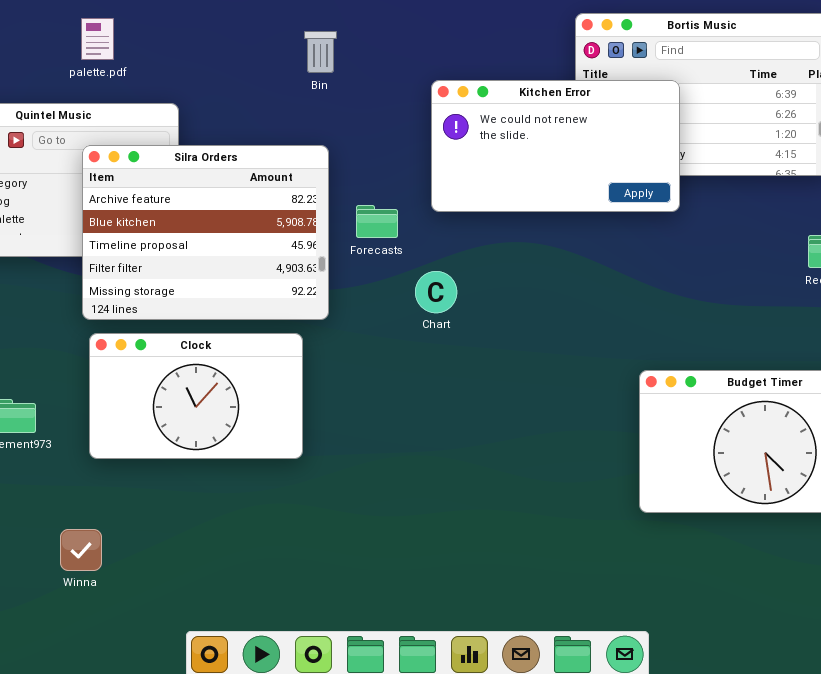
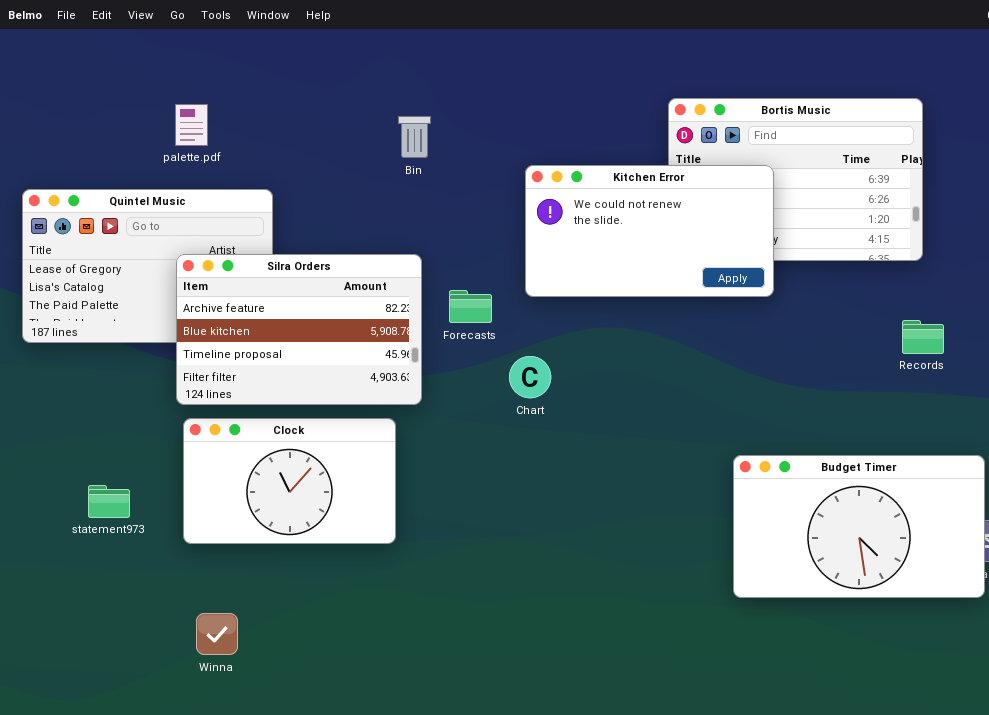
Silra Orders: [82,145,329,320] -> [176,254,422,405], resized
Winna: [60,529,102,571] -> [196,613,238,655], moved

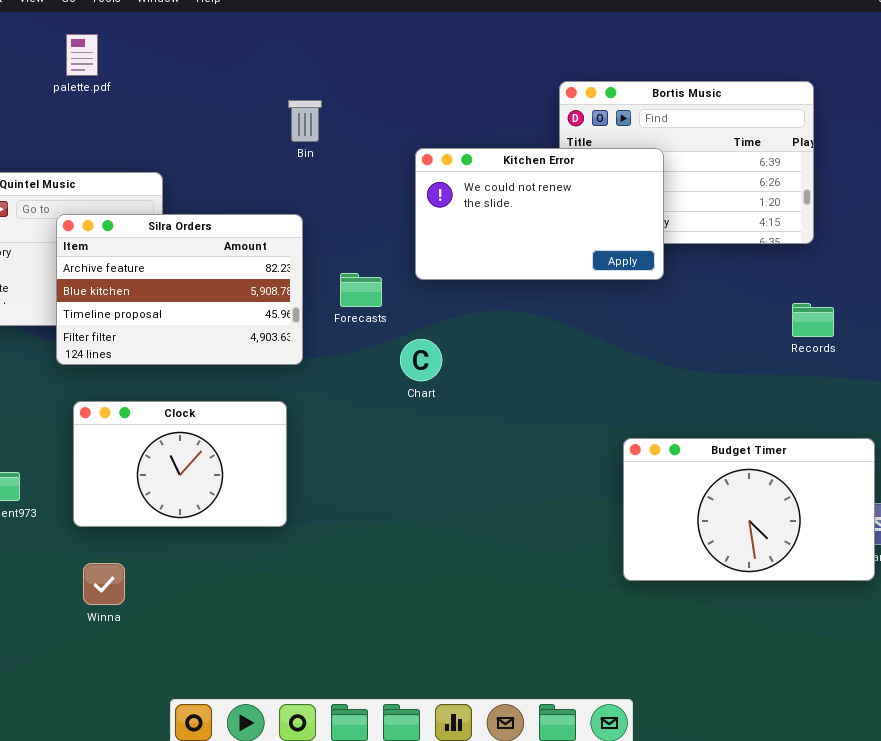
palette.pdf: [175,104,208,146] -> [66,34,98,76], moved
Silra Orders: [176,254,422,405] -> [56,214,303,365], moved
Winna: [196,613,238,655] -> [83,563,125,605], moved

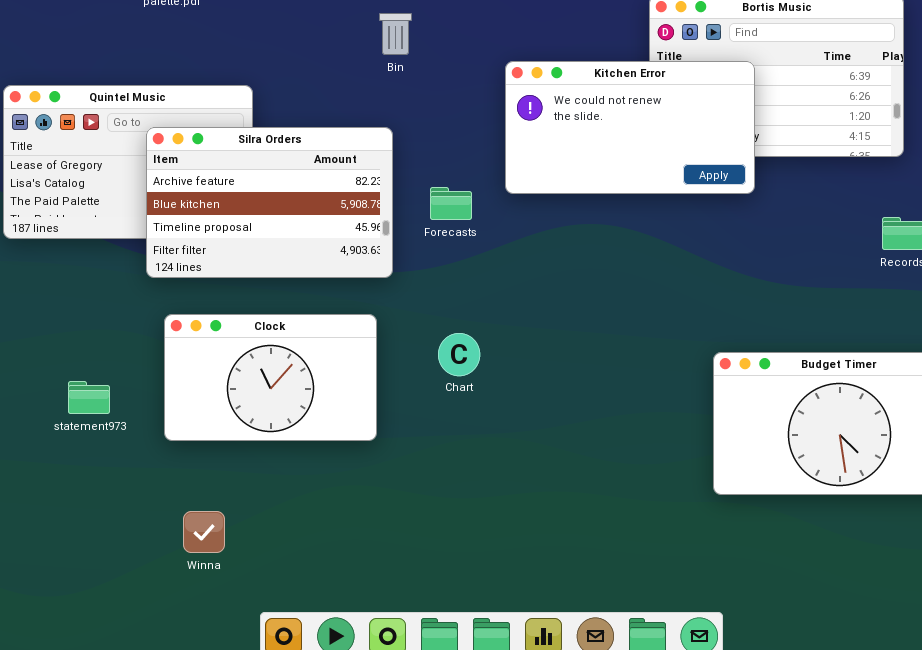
Chart: [400,339,442,381] -> [438,333,480,376], moved
Winna: [83,563,125,605] -> [183,511,225,553], moved

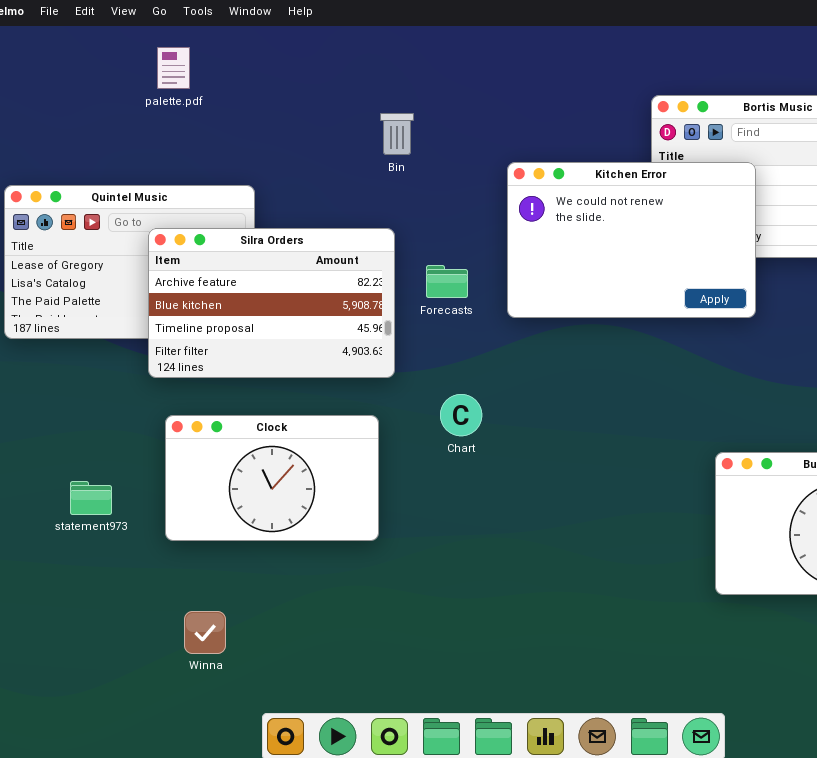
Kitchen Error: [505,61,755,194] -> [507,162,756,318], resized
Forecasts: [430,187,472,220] -> [426,265,468,298], moved
Chart: [438,333,480,376] -> [440,394,482,436], moved

